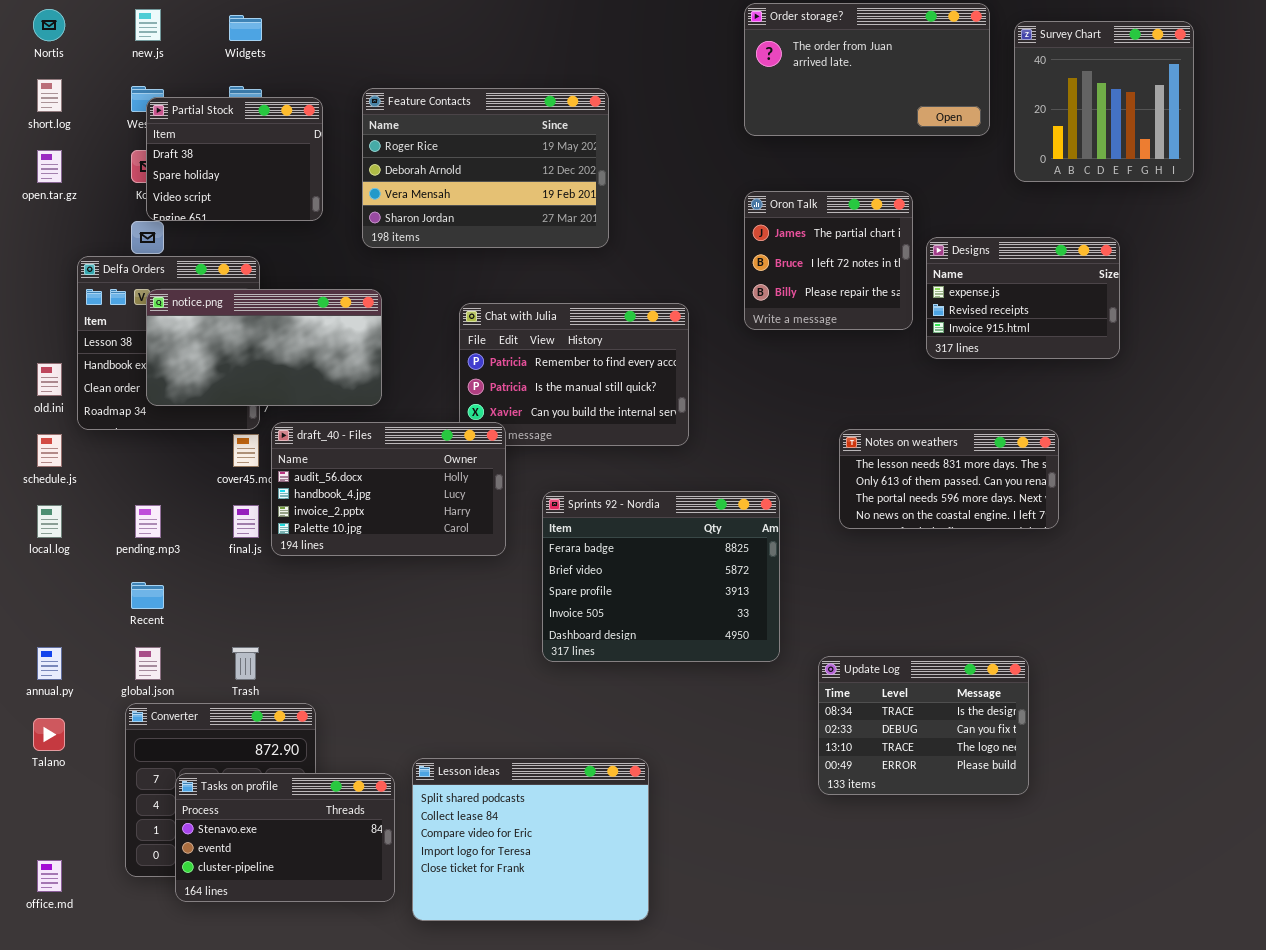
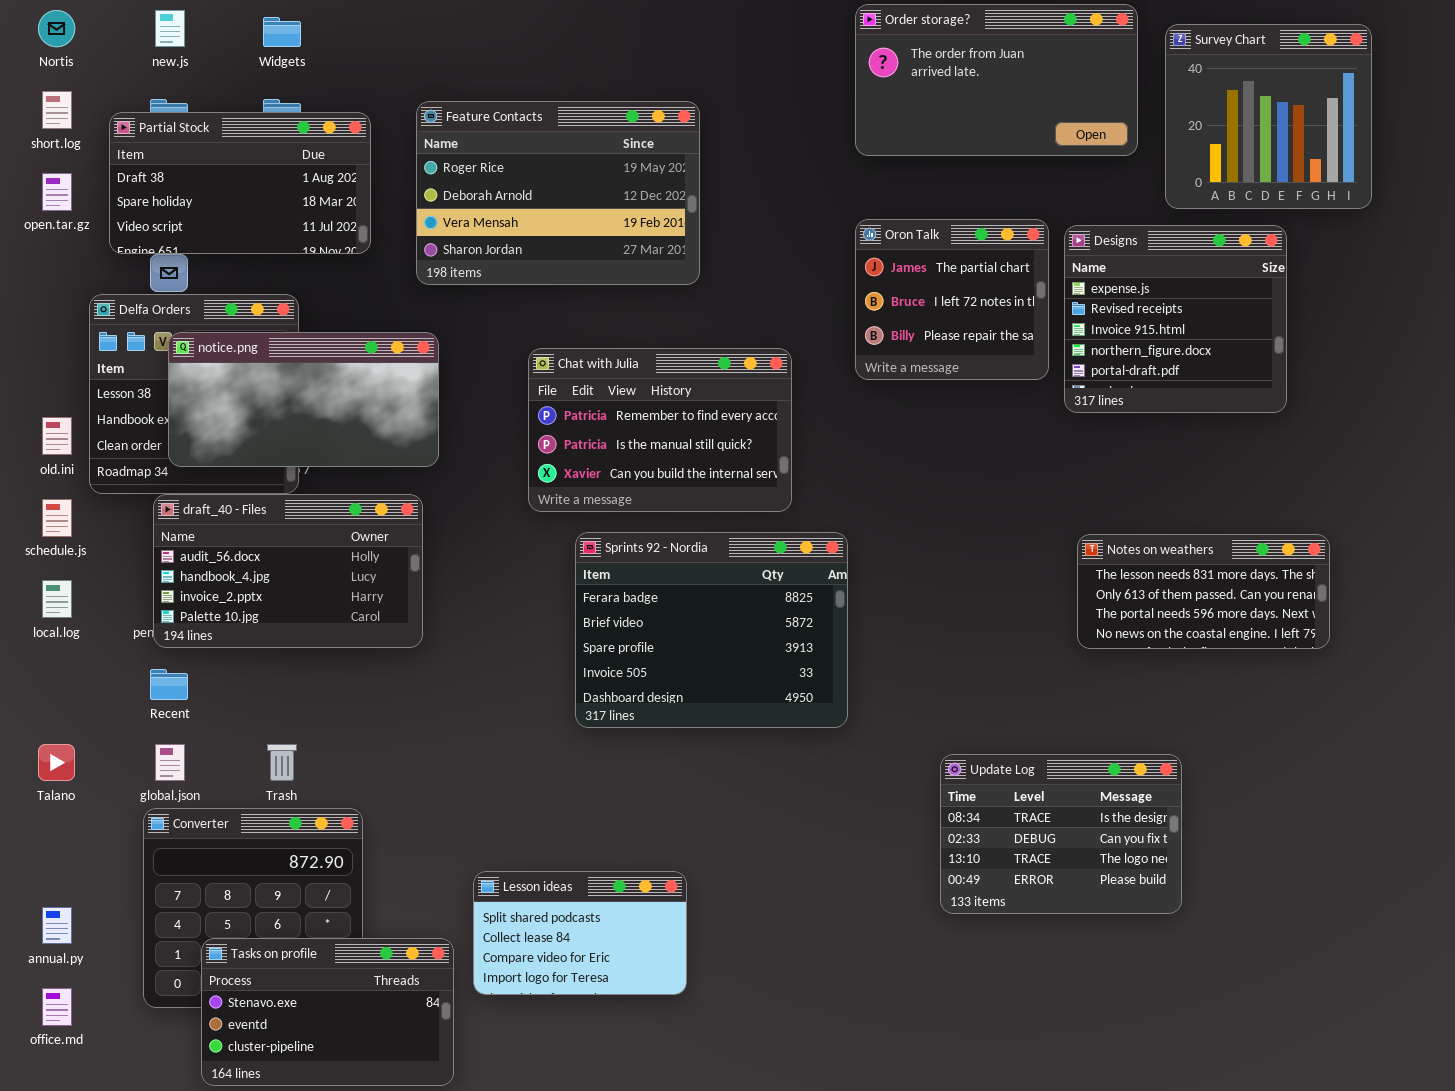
Partial Stock: [146,97,323,221] -> [109,112,371,254], resized
Designs: [926,237,1120,359] -> [1064,225,1287,413], resized
draft_40 - Files: [271,422,506,556] -> [153,494,423,648], moved
Notes on weathers: [839,429,1059,529] -> [1077,534,1330,649], moved
Sprints 92 - Nordia: [542,491,780,662] -> [575,532,848,728], moved
annual.py: [37,647,62,680] -> [42,907,72,944], moved
Talano: [33,718,65,751] -> [38,744,75,781], moved
Lesson ideas: [412,758,649,921] -> [473,871,687,995], resized
Tasks on profile: [175,773,395,902] -> [201,938,454,1086], moved

